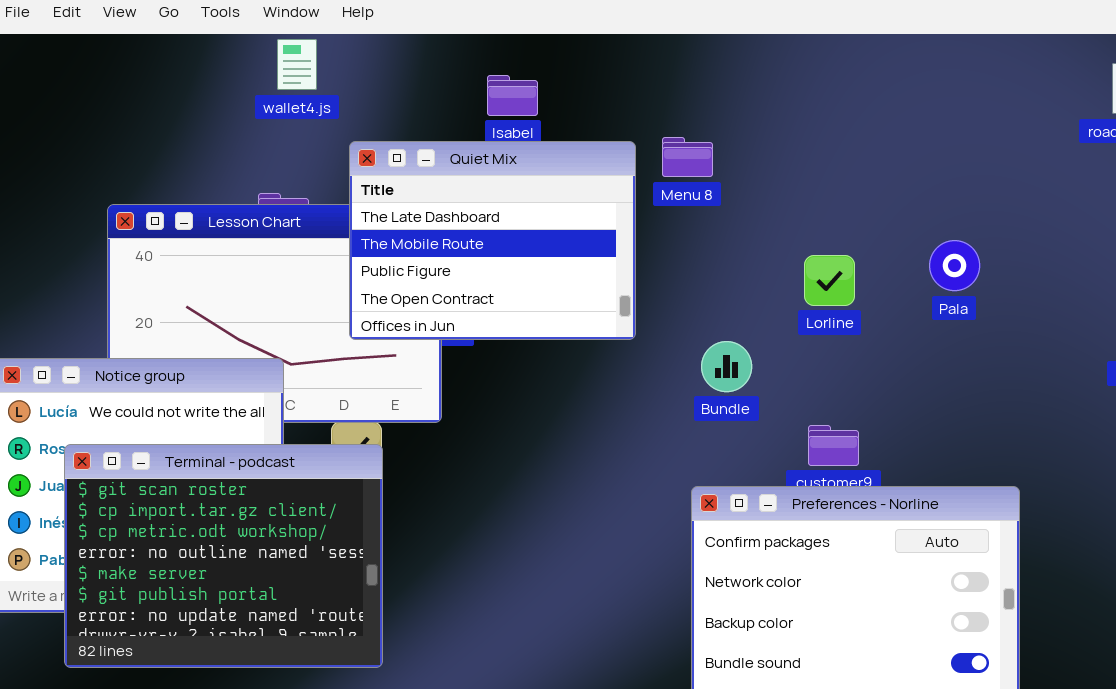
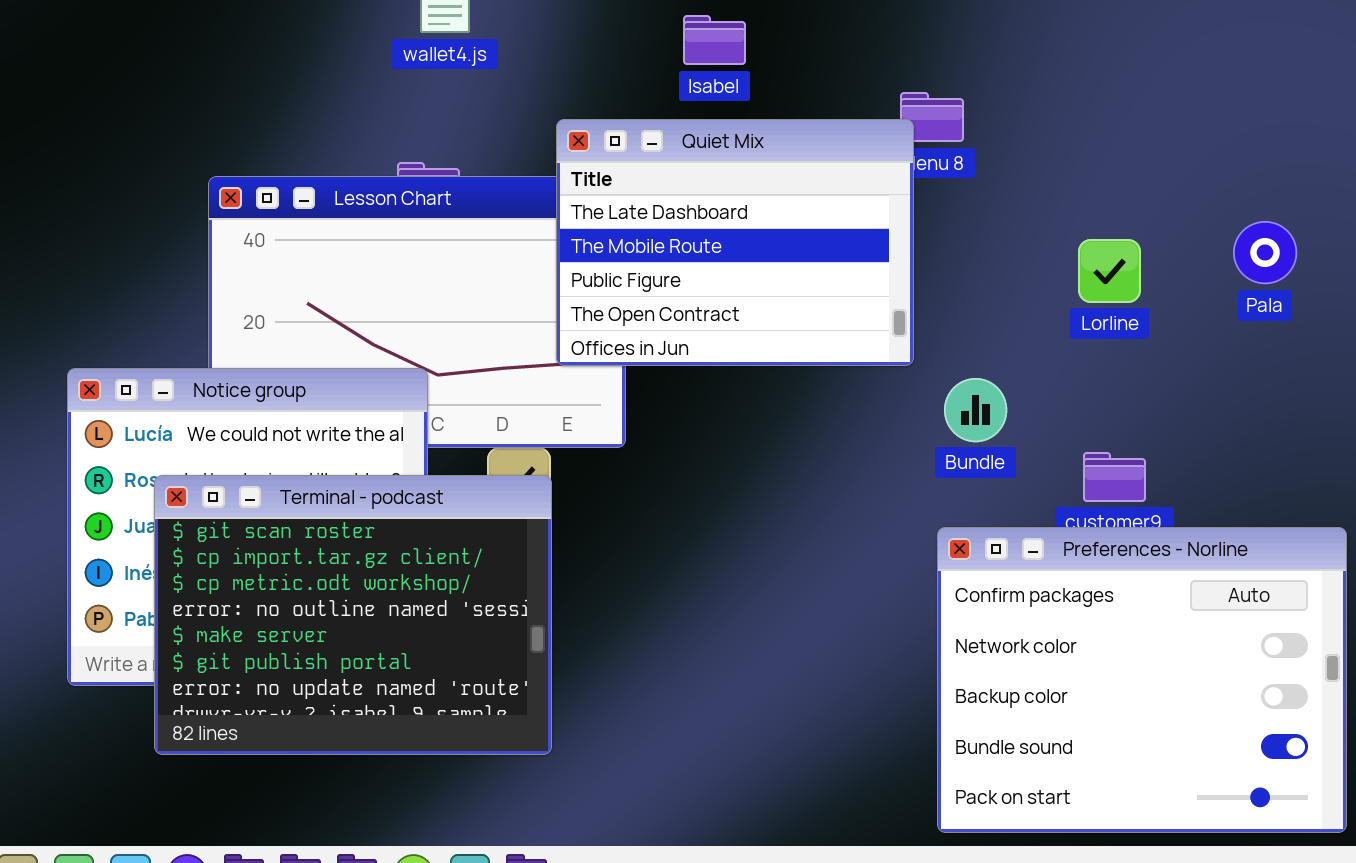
Quiet Mix: [349,141,636,340] -> [556,119,914,366], moved
Bundle: [701,341,752,392] -> [944,378,1007,442], moved

